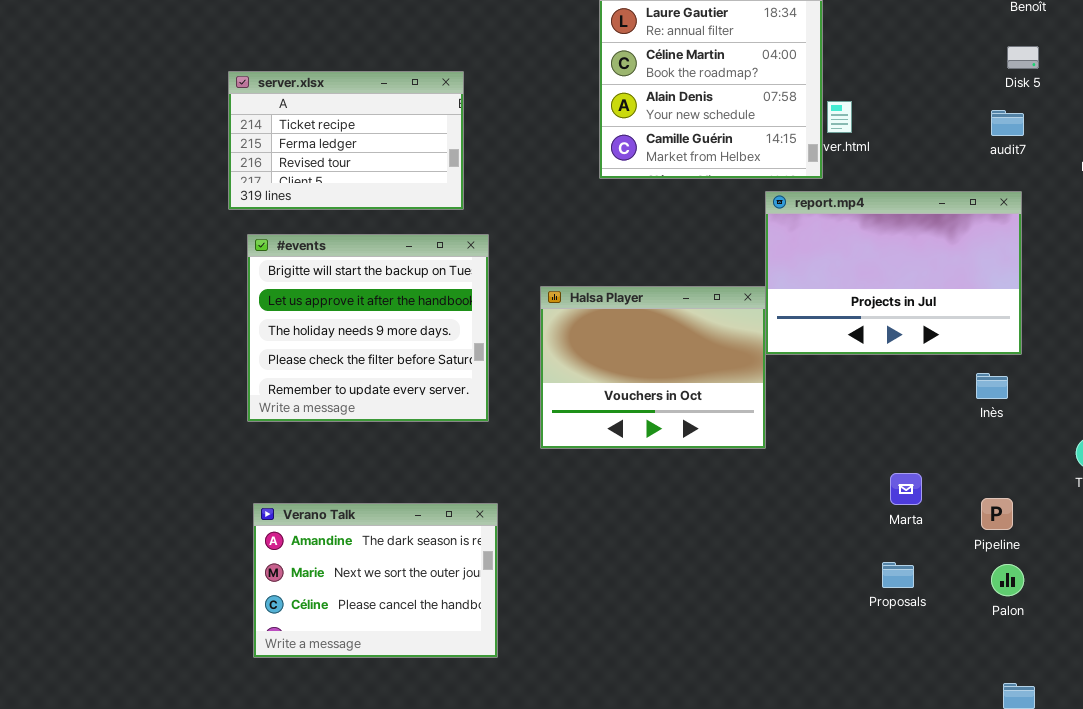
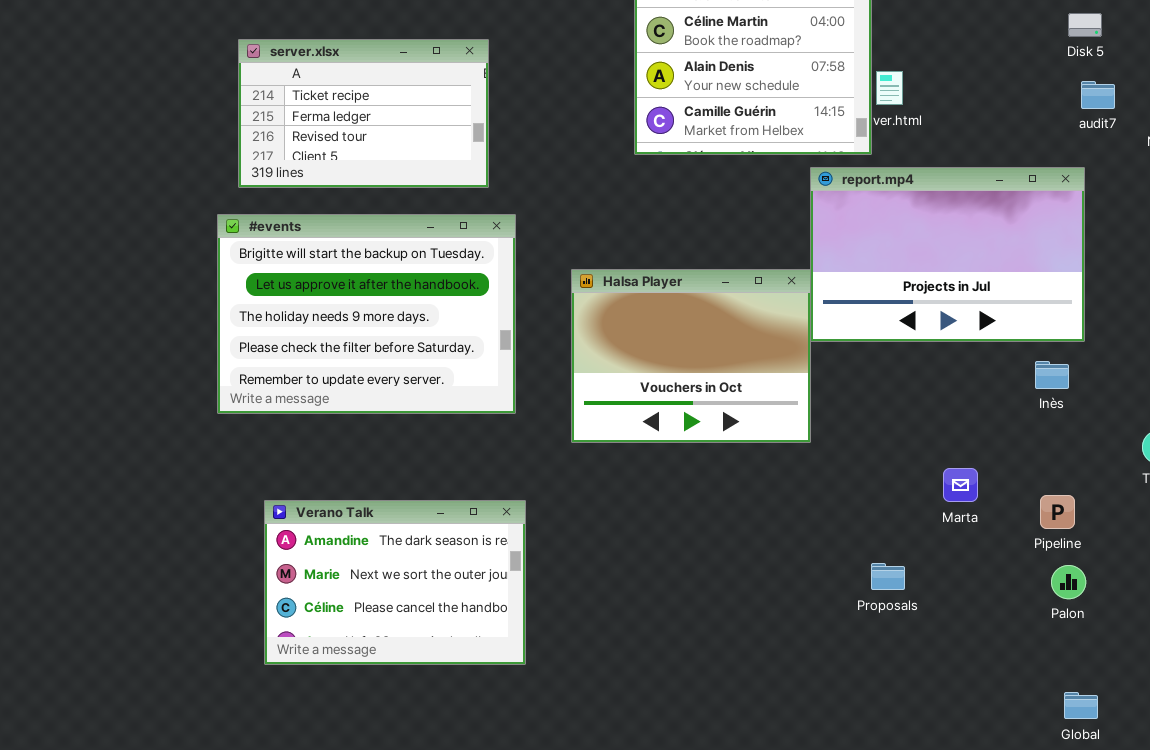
audit7: [991,110,1024,136] -> [1081,81,1115,109], moved
#events: [247,234,489,422] -> [217,214,516,414], resized
Proposals: [882,562,914,588] -> [871,563,905,590], moved

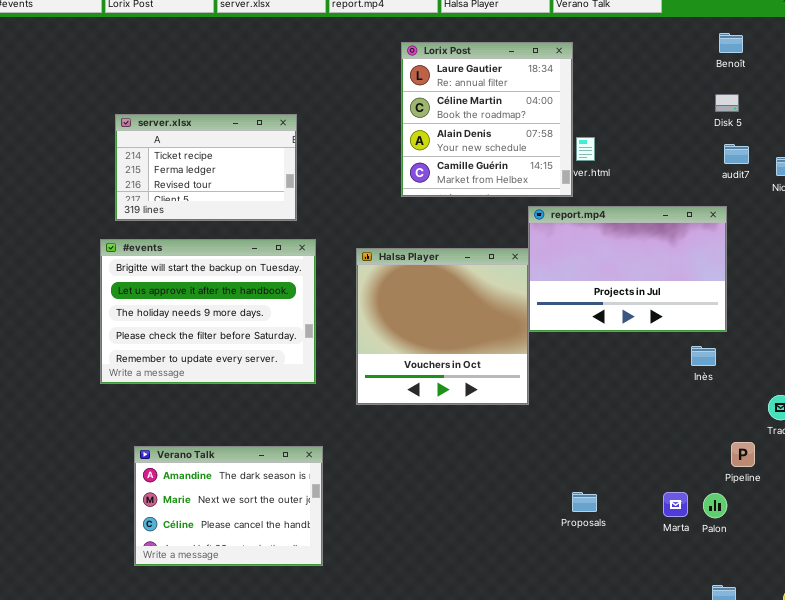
Halsa Player: [571,269,811,443] -> [356,248,529,405], resized
Marta: [943,468,978,502] -> [663,492,688,517], moved
Pipeline: [1040,495,1075,529] -> [731,442,755,467], moved

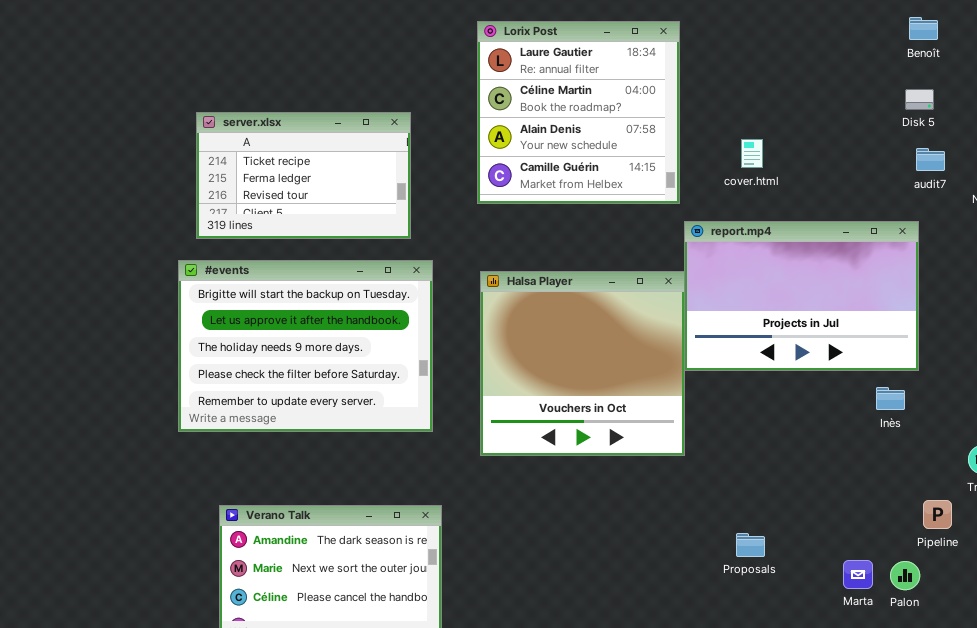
Lorix Post: [401,42,573,197] -> [477,21,680,204], moved
Proposals: [572,492,597,512] -> [736,533,765,557], moved

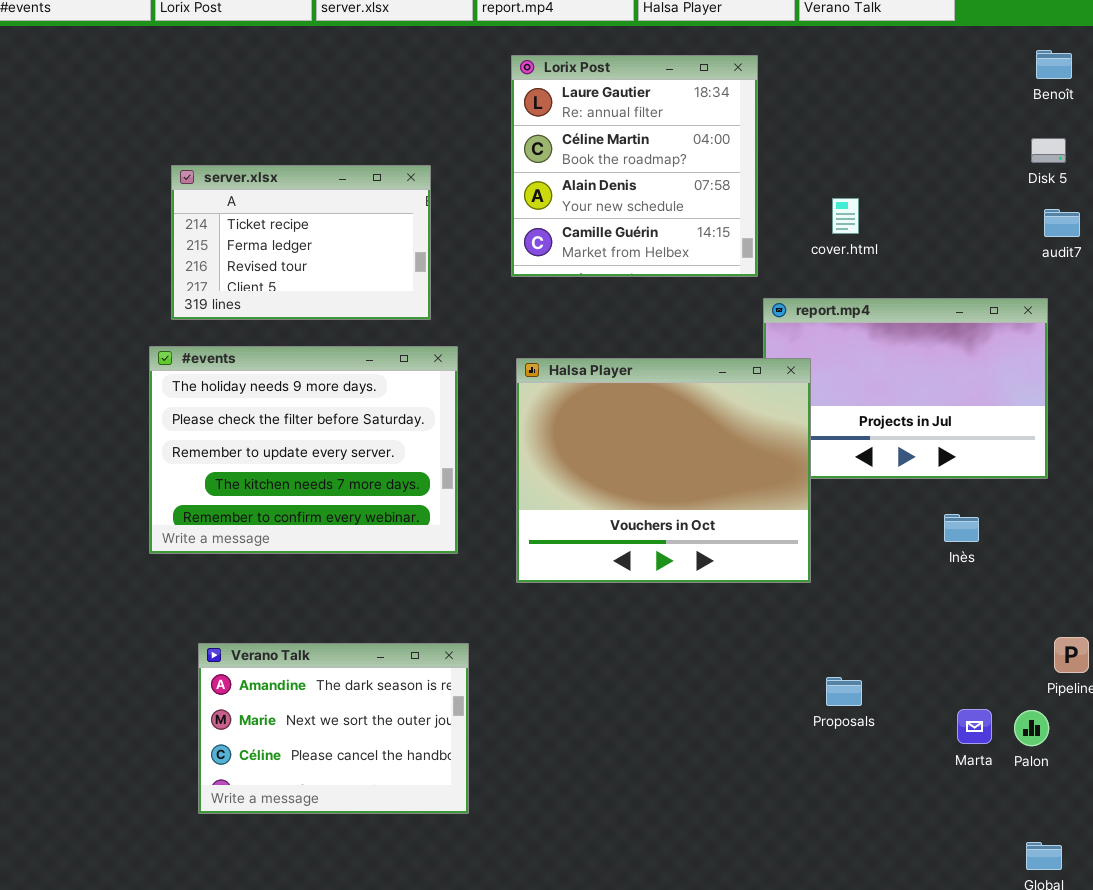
#events: [178,260,433,432] -> [149,346,458,554], scrolled down 2 rows
Halsa Player: [480,271,685,456] -> [516,358,811,583], resized
Inès: [876,387,905,410] -> [944,514,979,542], moved

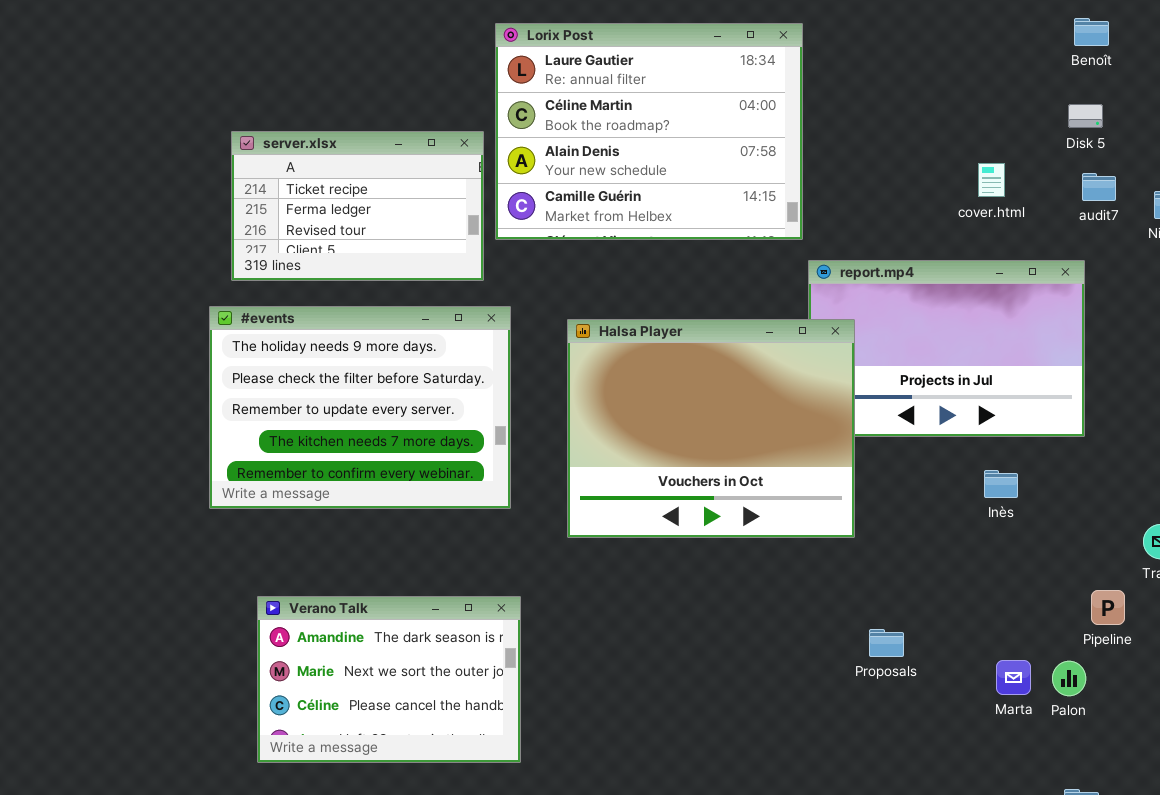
Lorix Post: [511,55,758,277] -> [495,23,803,240], resized
cover.html: [832,198,859,234] -> [978,163,1005,197], moved

